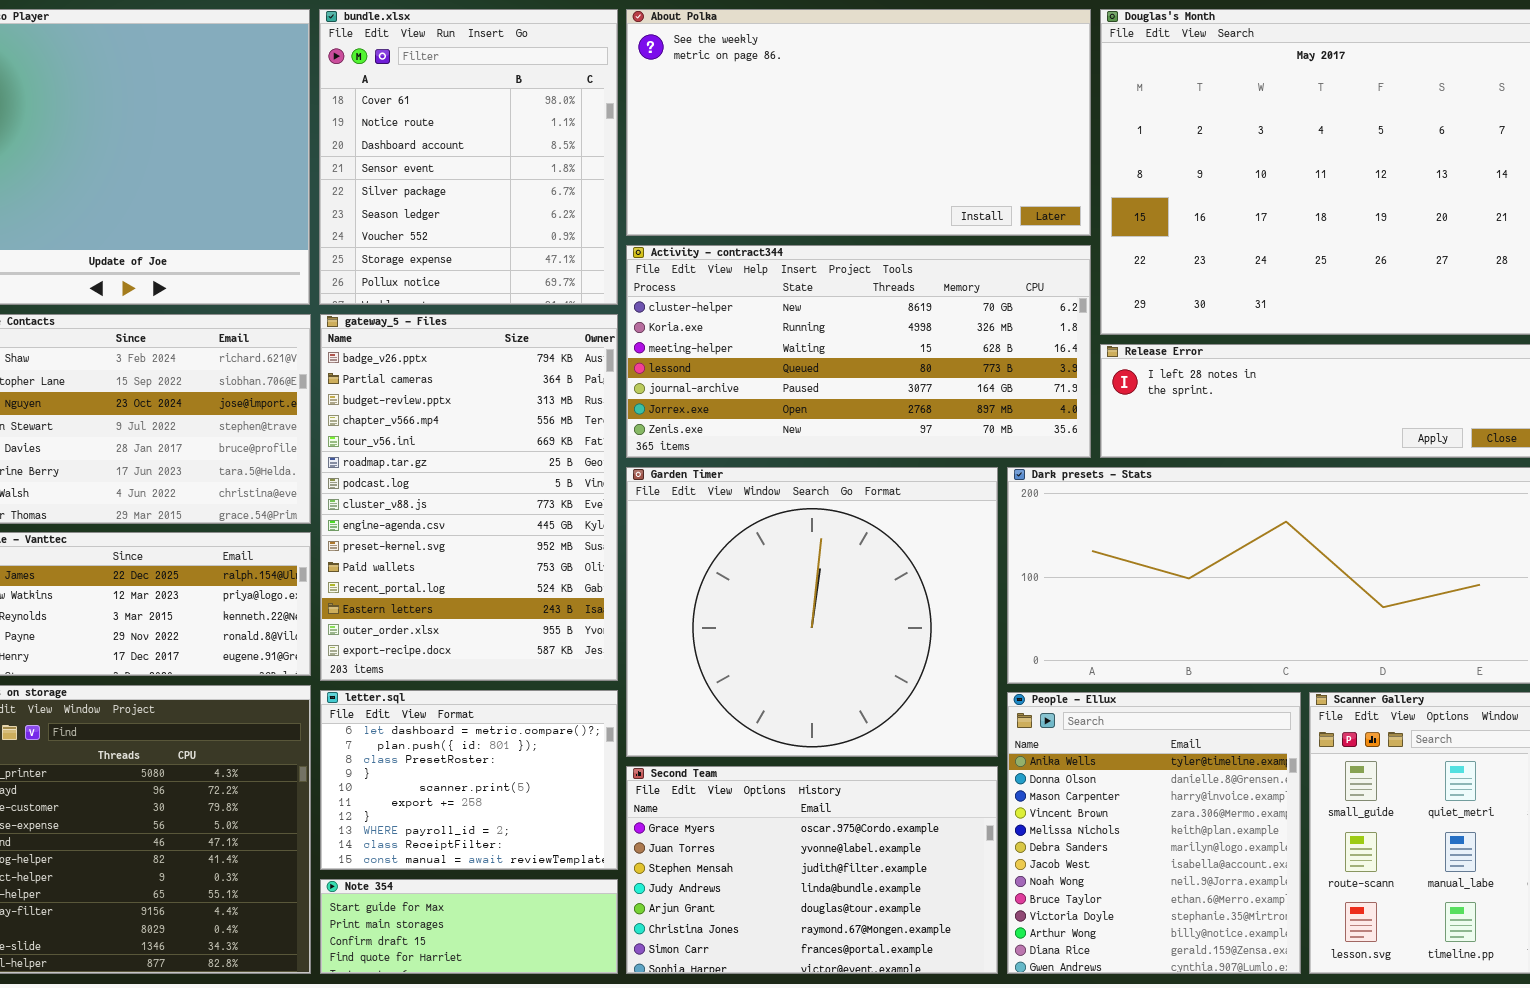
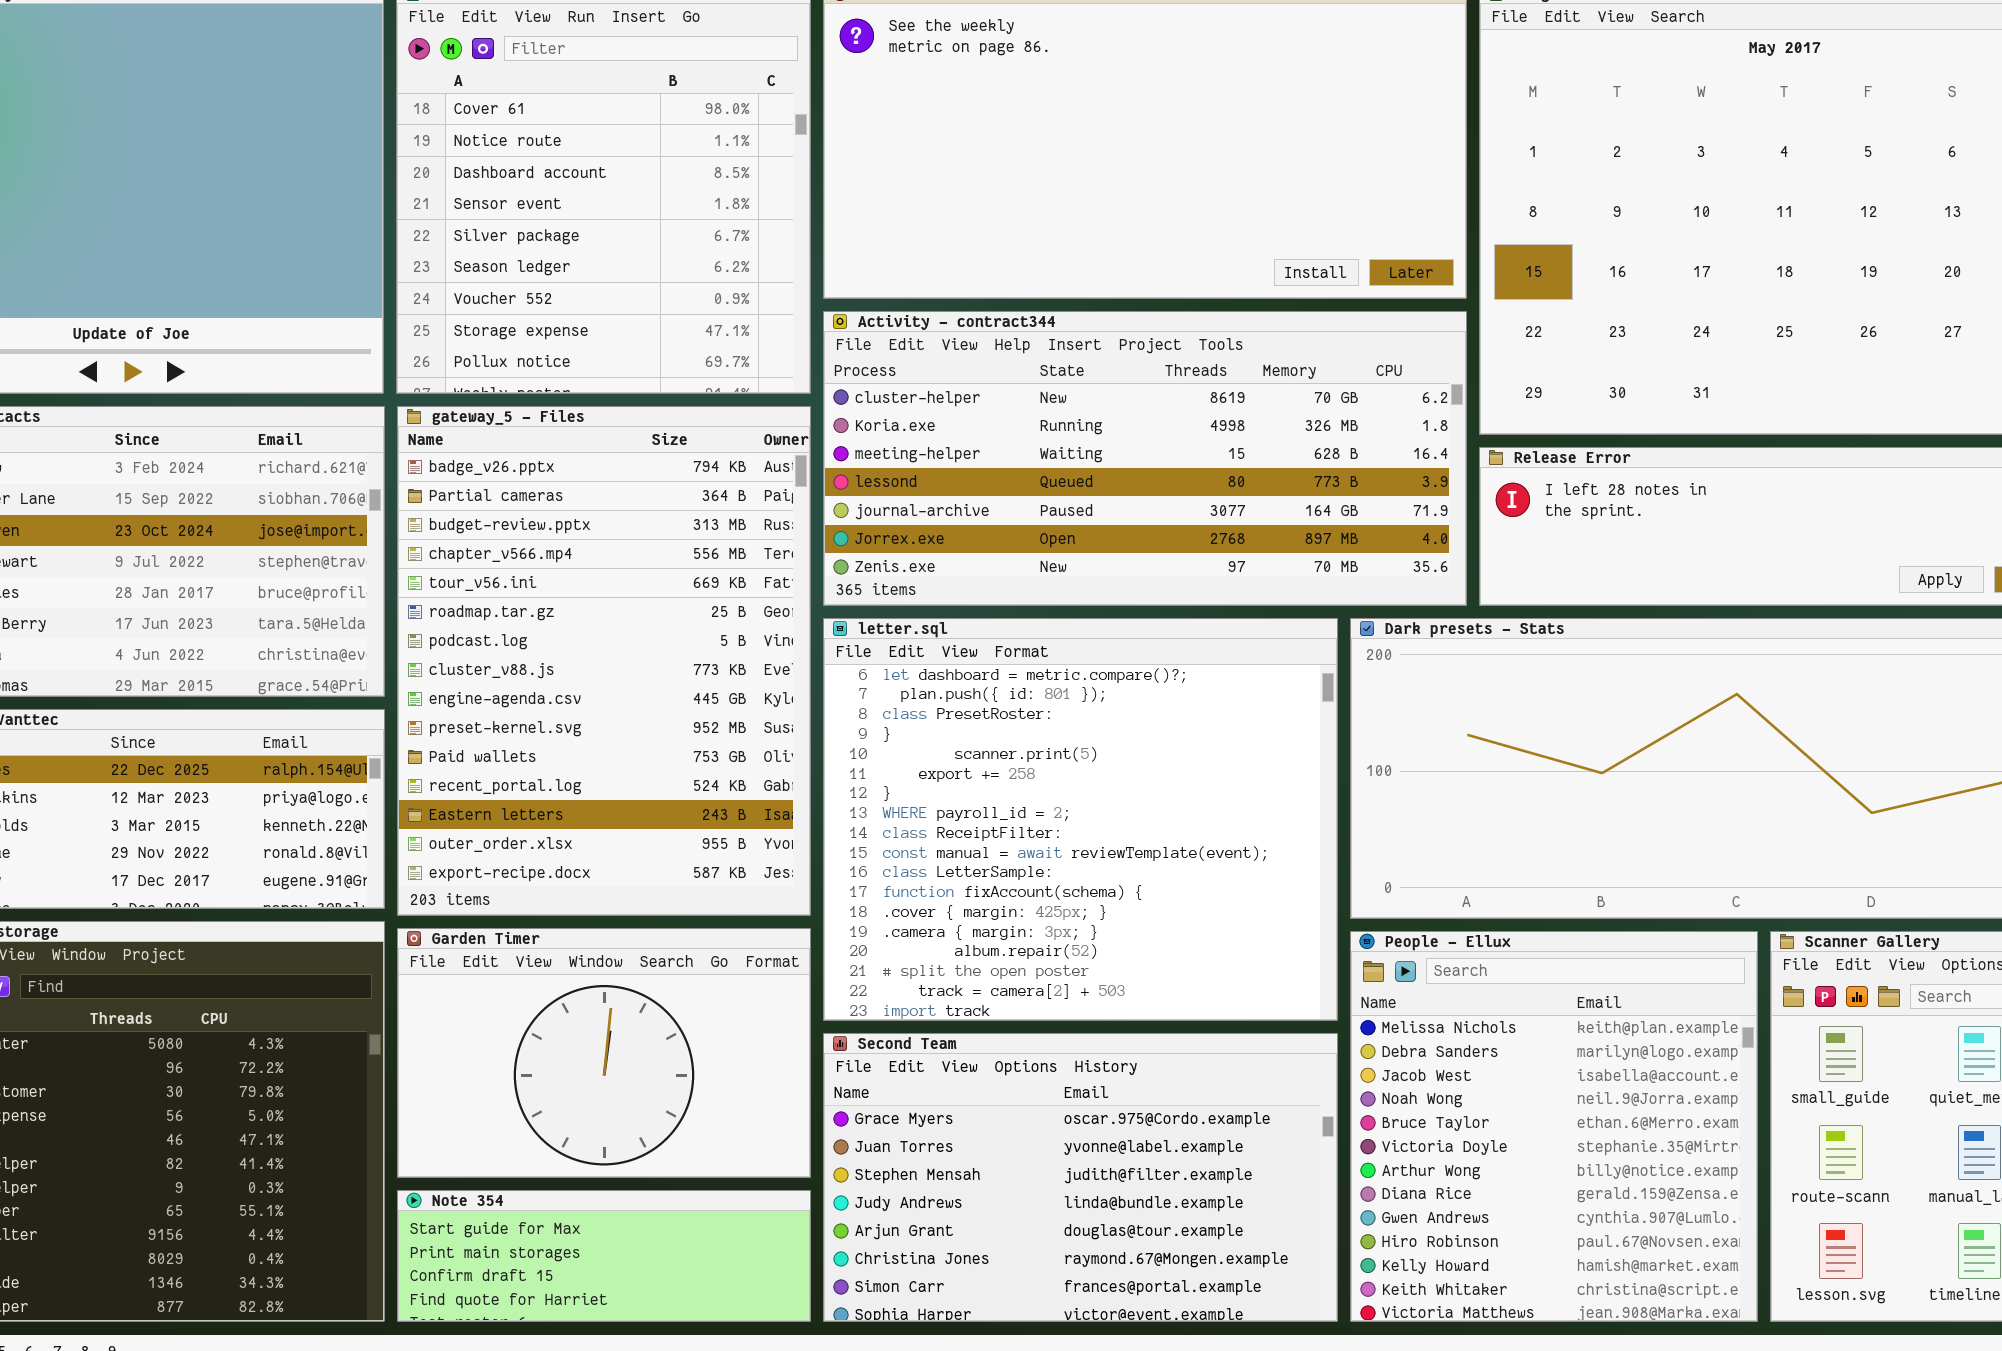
Garden Timer: [626,467,998,757] -> [397,928,811,1178], moved, resized
letter.sql: [320,690,618,870] -> [823,618,1338,1021], moved, resized
People - Ellux: [1007,692,1301,974] -> [1350,931,1758,1322], scrolled down 4 rows

